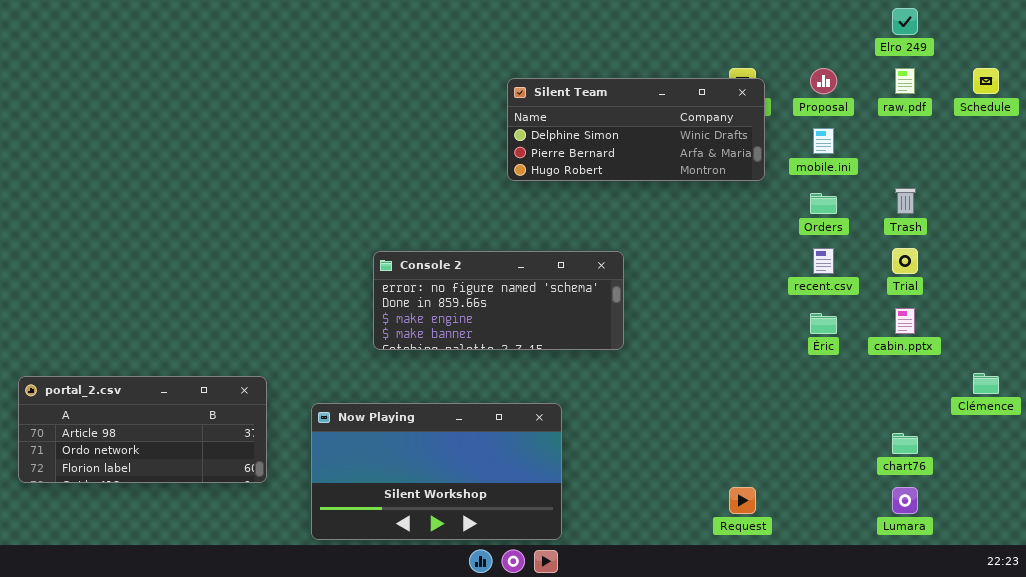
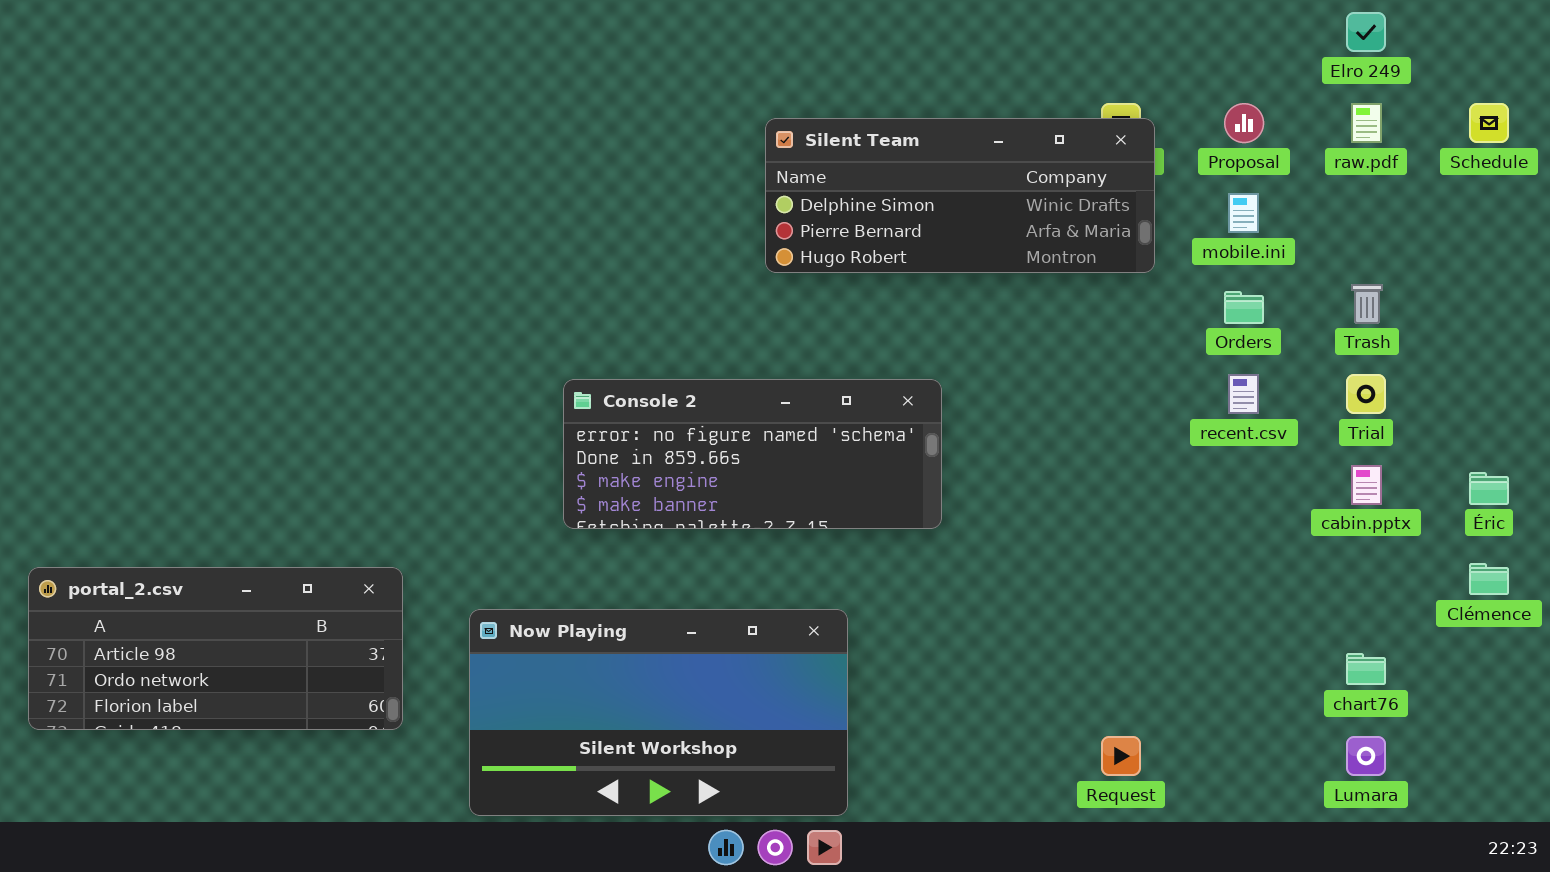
Éric: [810,313,837,334] -> [1469,472,1509,505], moved

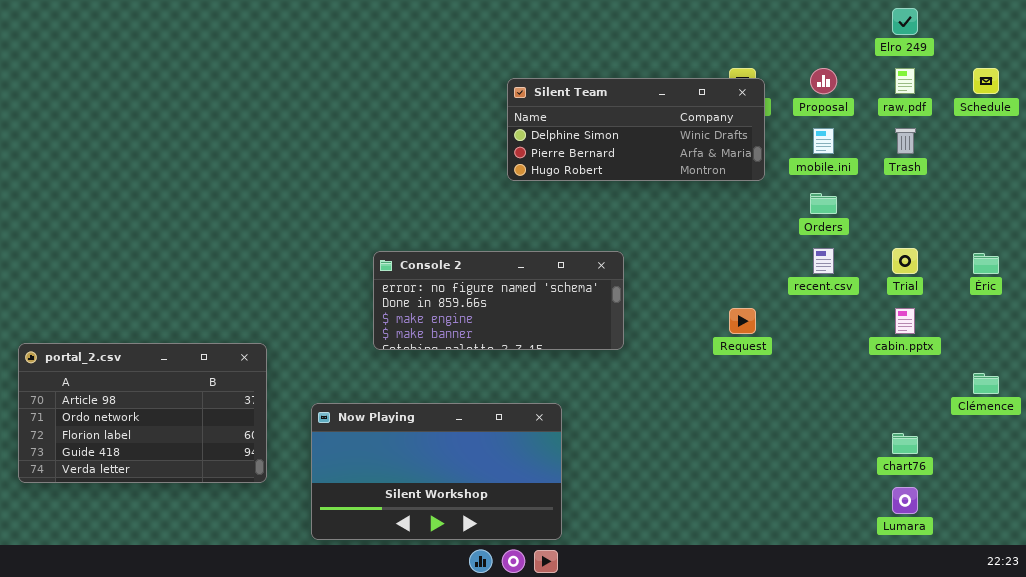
Trash: [1351,284,1383,324] -> [895,128,916,154], moved
Éric: [1469,472,1509,505] -> [973,253,999,274], moved
portal_2.csv: [28,567,403,730] -> [18,343,267,483], resized
Request: [1101,736,1141,776] -> [729,308,756,334], moved

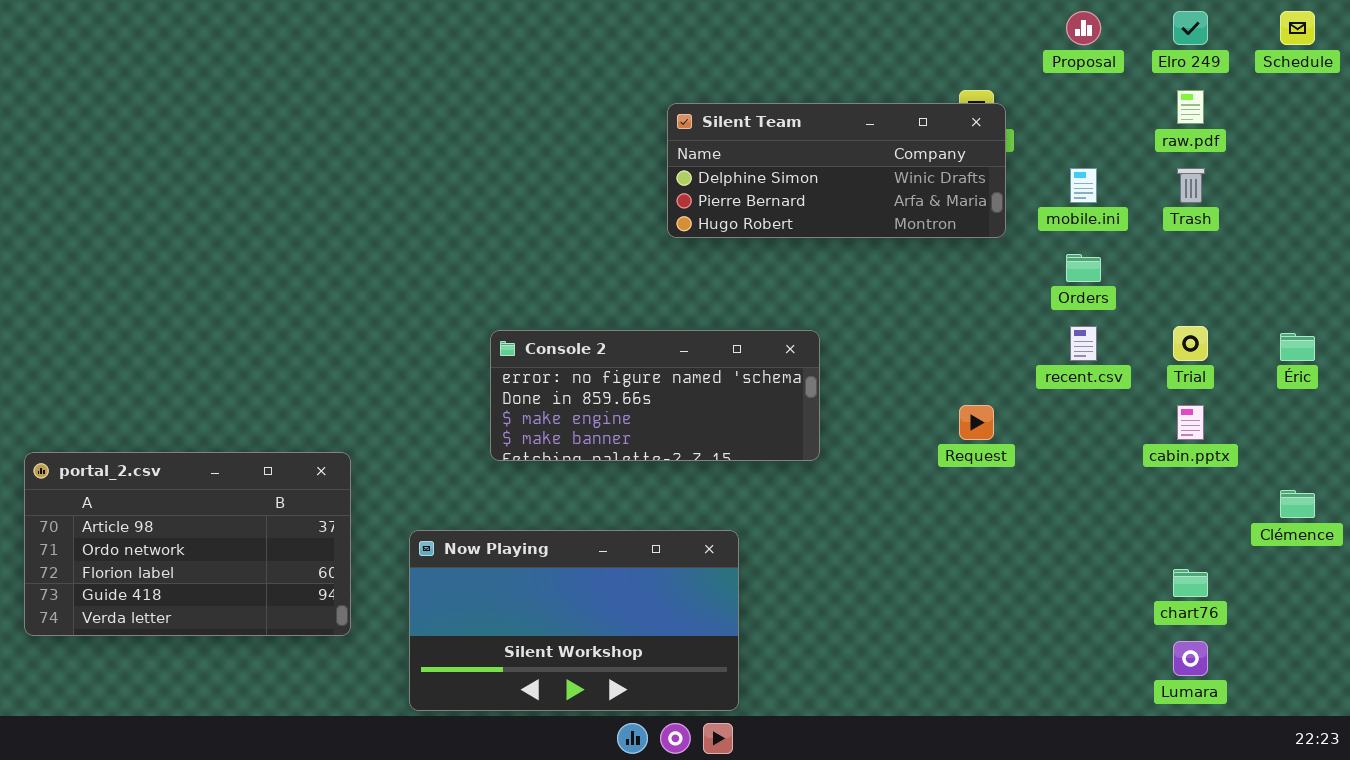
Proposal: [810,68,837,94] -> [1066,11,1101,45], moved
Schedule: [973,68,999,94] -> [1280,11,1315,45], moved

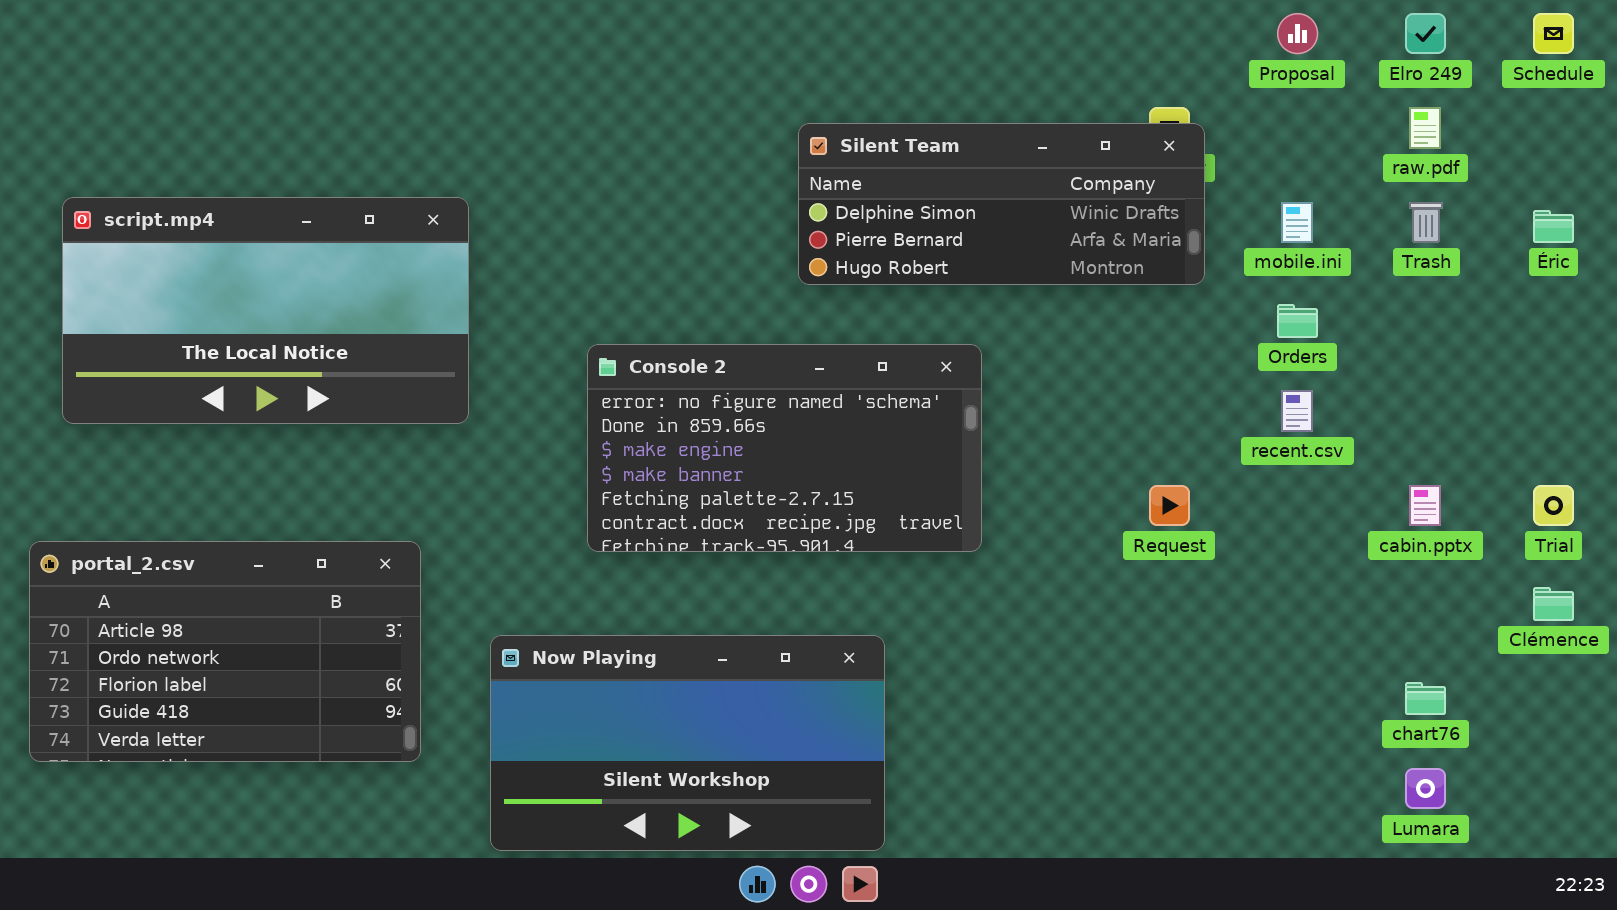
script.mp4: none -> [62,197,469,424], opened
Trial: [1173,326,1208,361] -> [1533,485,1574,526], moved
Console 2: [490,330,820,461] -> [587,344,982,552], resized
Éric: [1280,333,1315,361] -> [1533,210,1574,243], moved

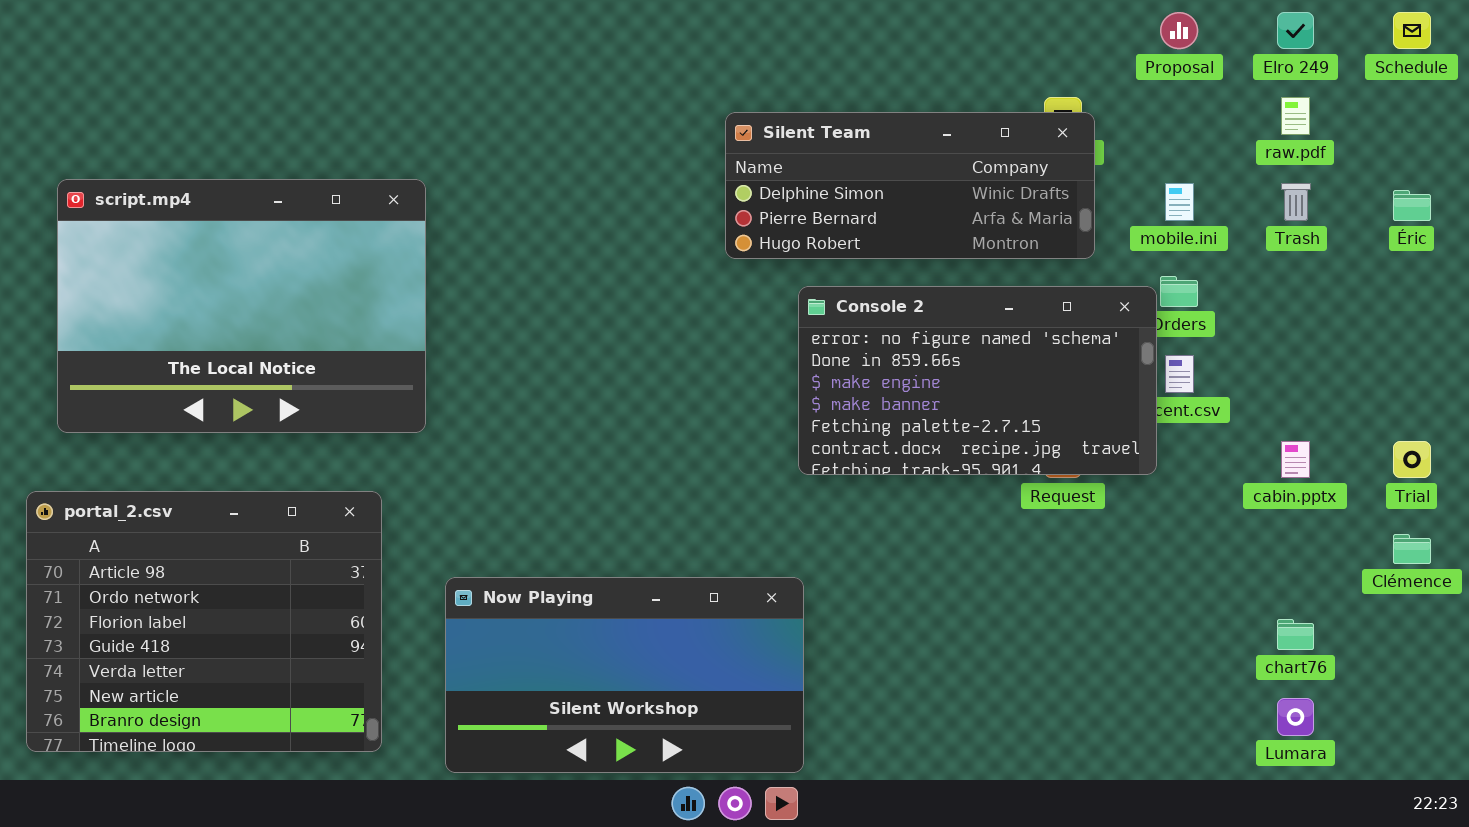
script.mp4: [62,197,469,424] -> [57,179,426,433], resized
Console 2: [587,344,982,552] -> [798,286,1157,475], moved
portal_2.csv: [29,541,421,762] -> [26,491,382,752], resized

